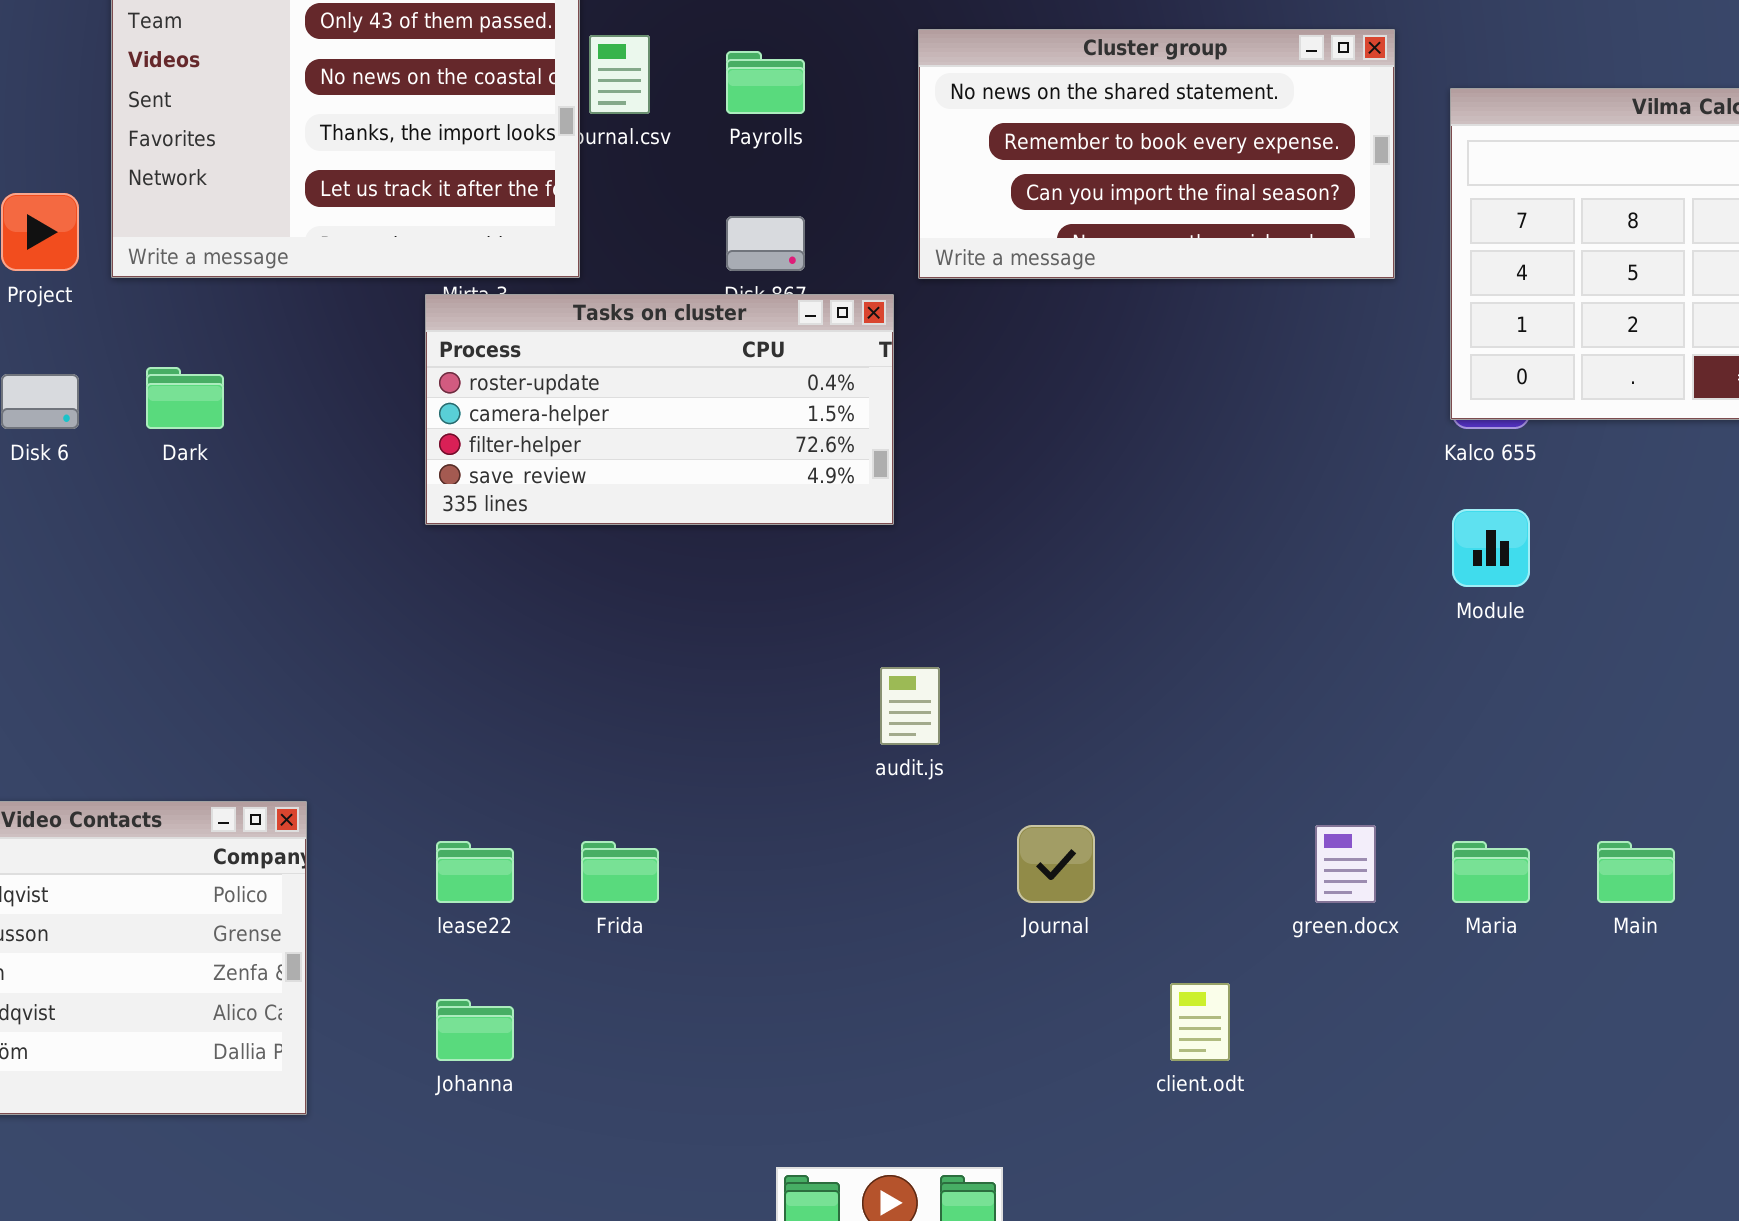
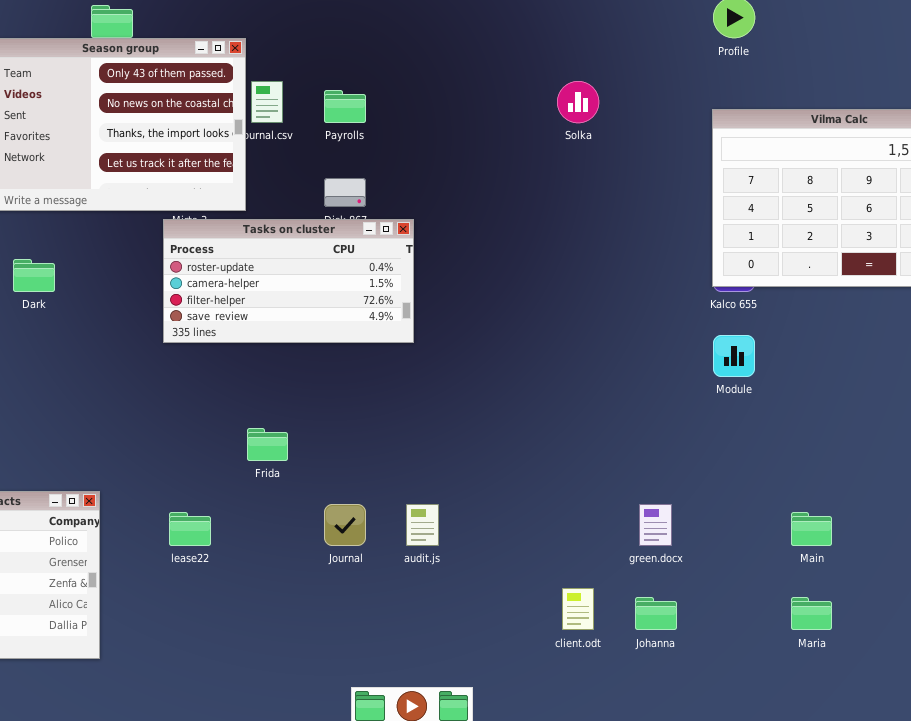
Cluster group: [918,29,1395,279] -> none, closed
audit.js: [880,667,940,745] -> [406,504,439,546], moved
Journal: [1017,825,1095,903] -> [324,504,366,546], moved
Frida: [581,841,659,903] -> [247,428,288,461], moved
Maria: [1452,841,1530,903] -> [791,597,832,630], moved
Johanna: [436,999,514,1061] -> [635,597,677,630], moved

